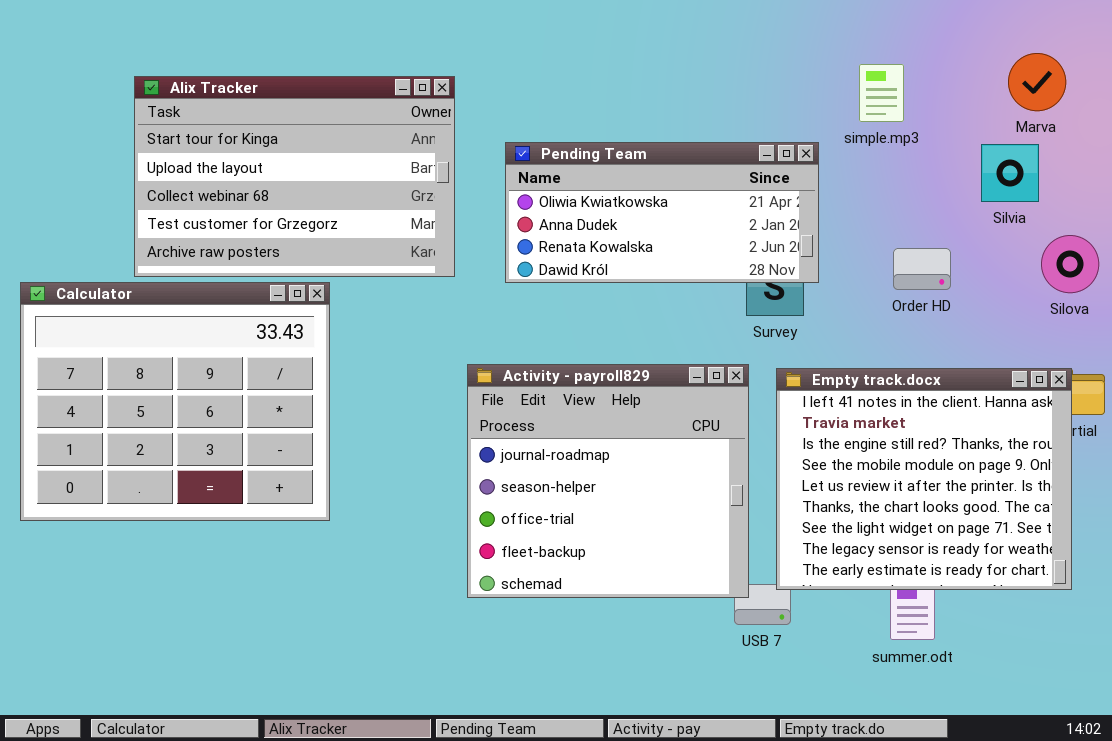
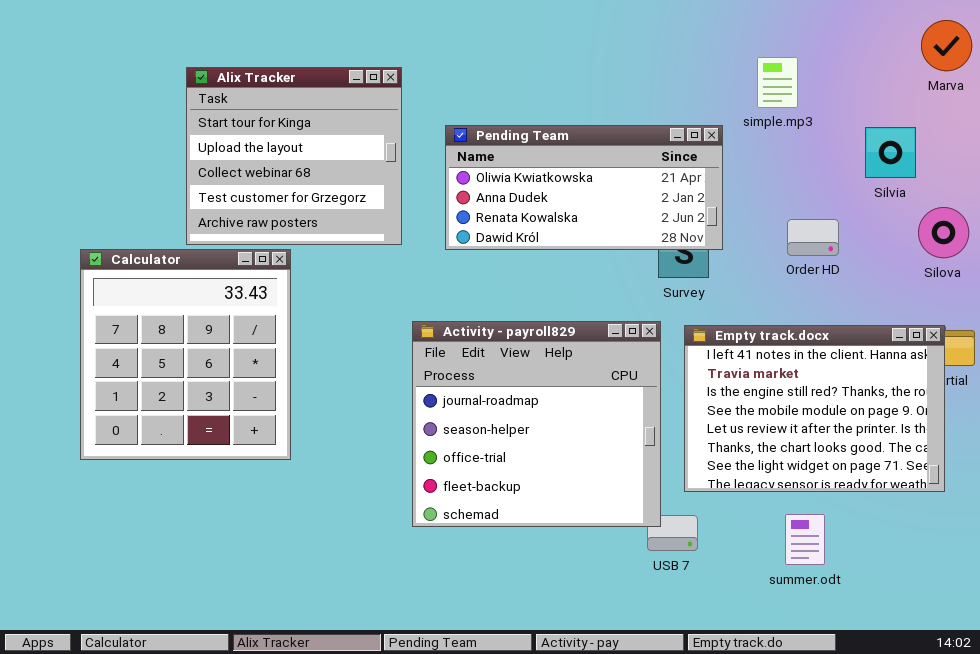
Marva: [1008,53,1066,111] -> [921,20,972,71], moved
Alix Tracker: [134,76,455,277] -> [186,67,402,245], resized
Calculator: [20,282,330,521] -> [80,249,291,460], resized
Empty track.docx: [776,368,1072,590] -> [684,325,945,492], resized

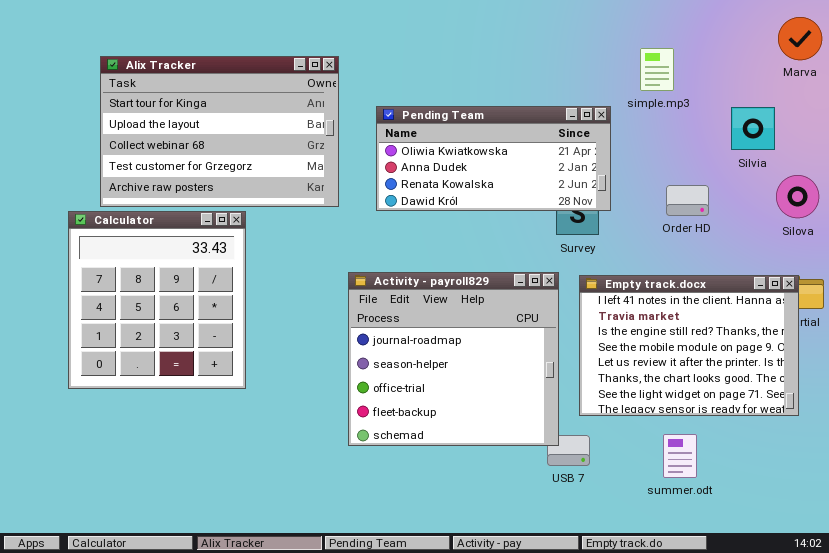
Alix Tracker: [186,67,402,245] -> [100,56,339,207], resized

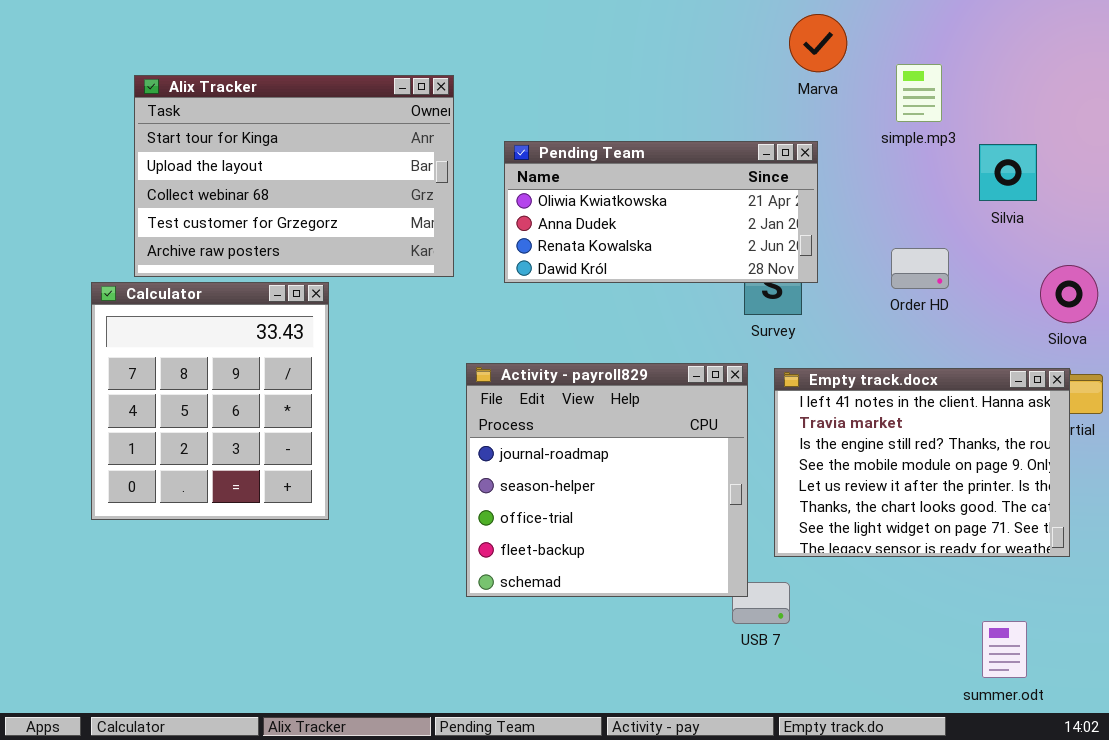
Marva: [778,17,822,60] -> [789,14,847,72], moved
simple.mp3: [640,48,674,91] -> [896,64,942,122], moved
Silova: [776,175,819,218] -> [1040,265,1098,323], moved
summer.odt: [663,434,697,478] -> [982,621,1027,678], moved

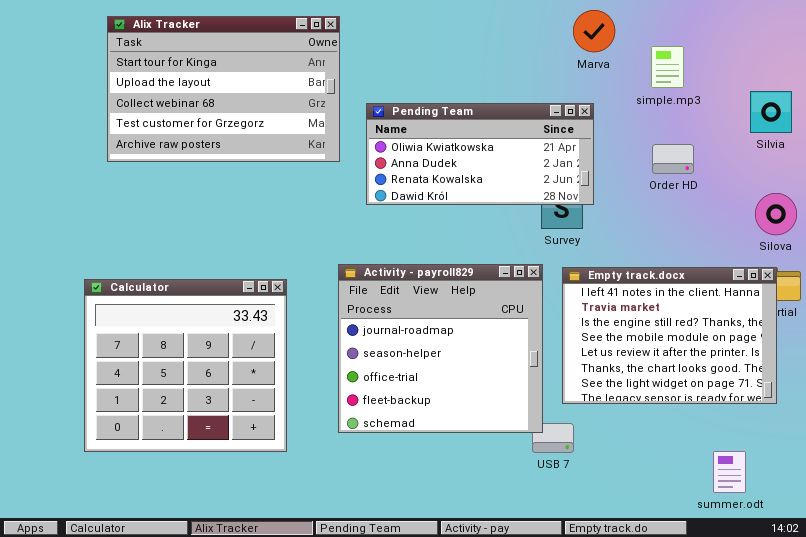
Alix Tracker: [134,75,454,277] -> [107,16,340,162], moved
Silvia: [979,144,1037,201] -> [750,91,792,133], moved
Order HD: [891,248,949,289] -> [652,144,694,174], moved
Calculator: [91,282,329,520] -> [84,279,287,452], moved, resized

